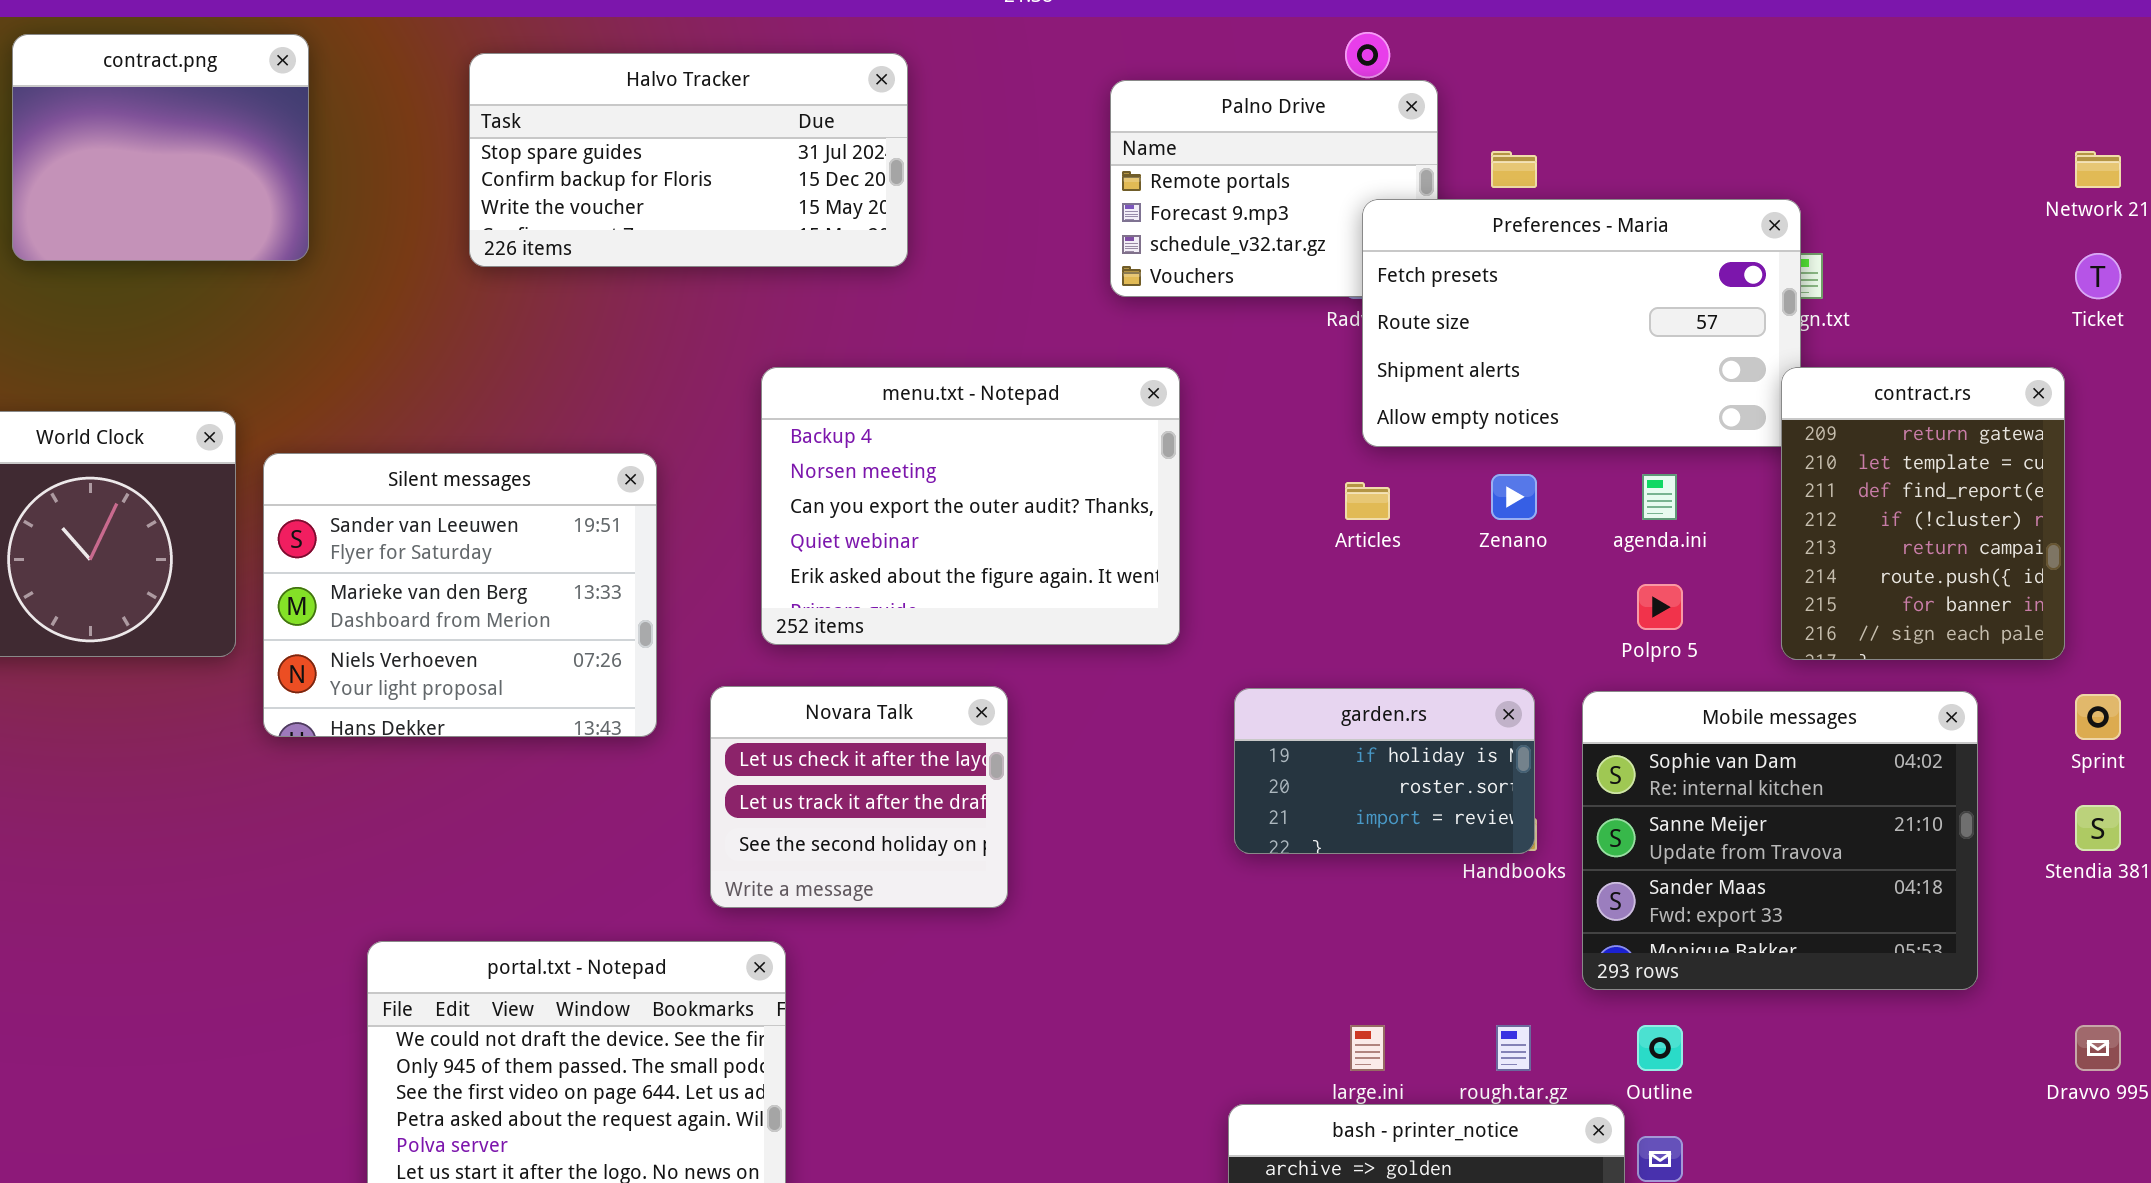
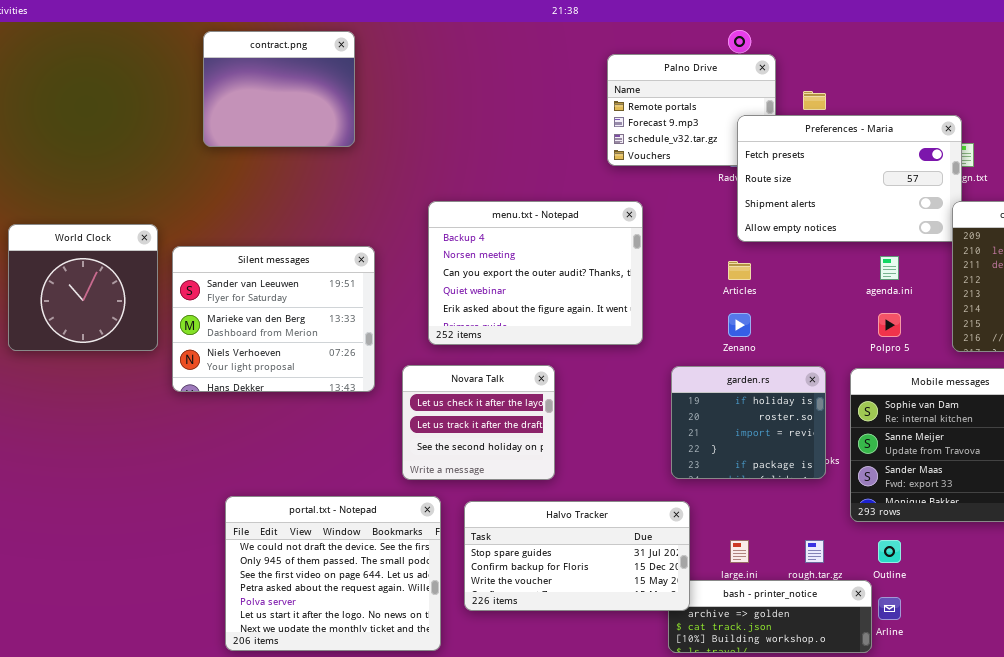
contract.png: [12,34,309,261] -> [203,31,355,147], moved
Halvo Tracker: [469,53,908,267] -> [464,501,690,611], moved
Zenano: [1491,474,1537,520] -> [728,313,751,337], moved
garden.rs: [1234,688,1535,854] -> [671,366,826,479], resized

